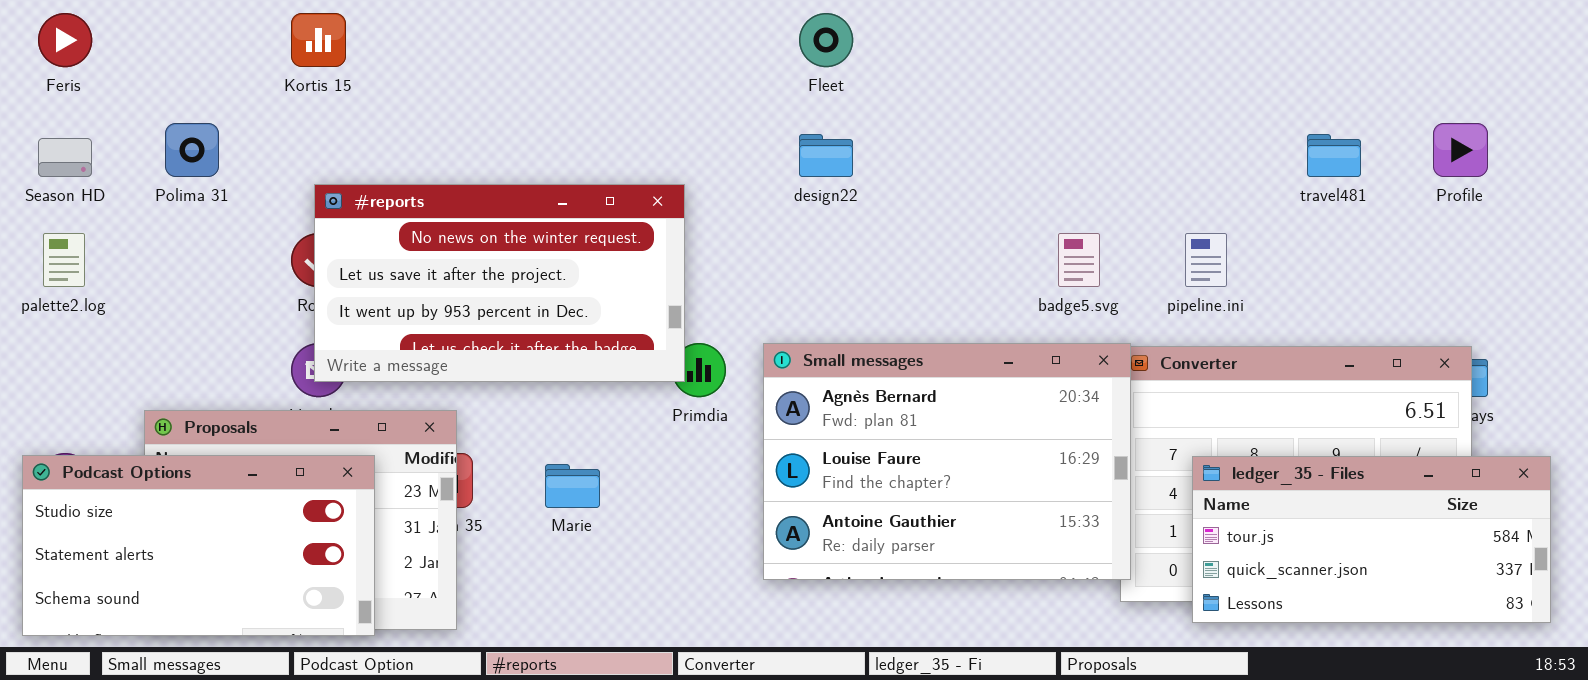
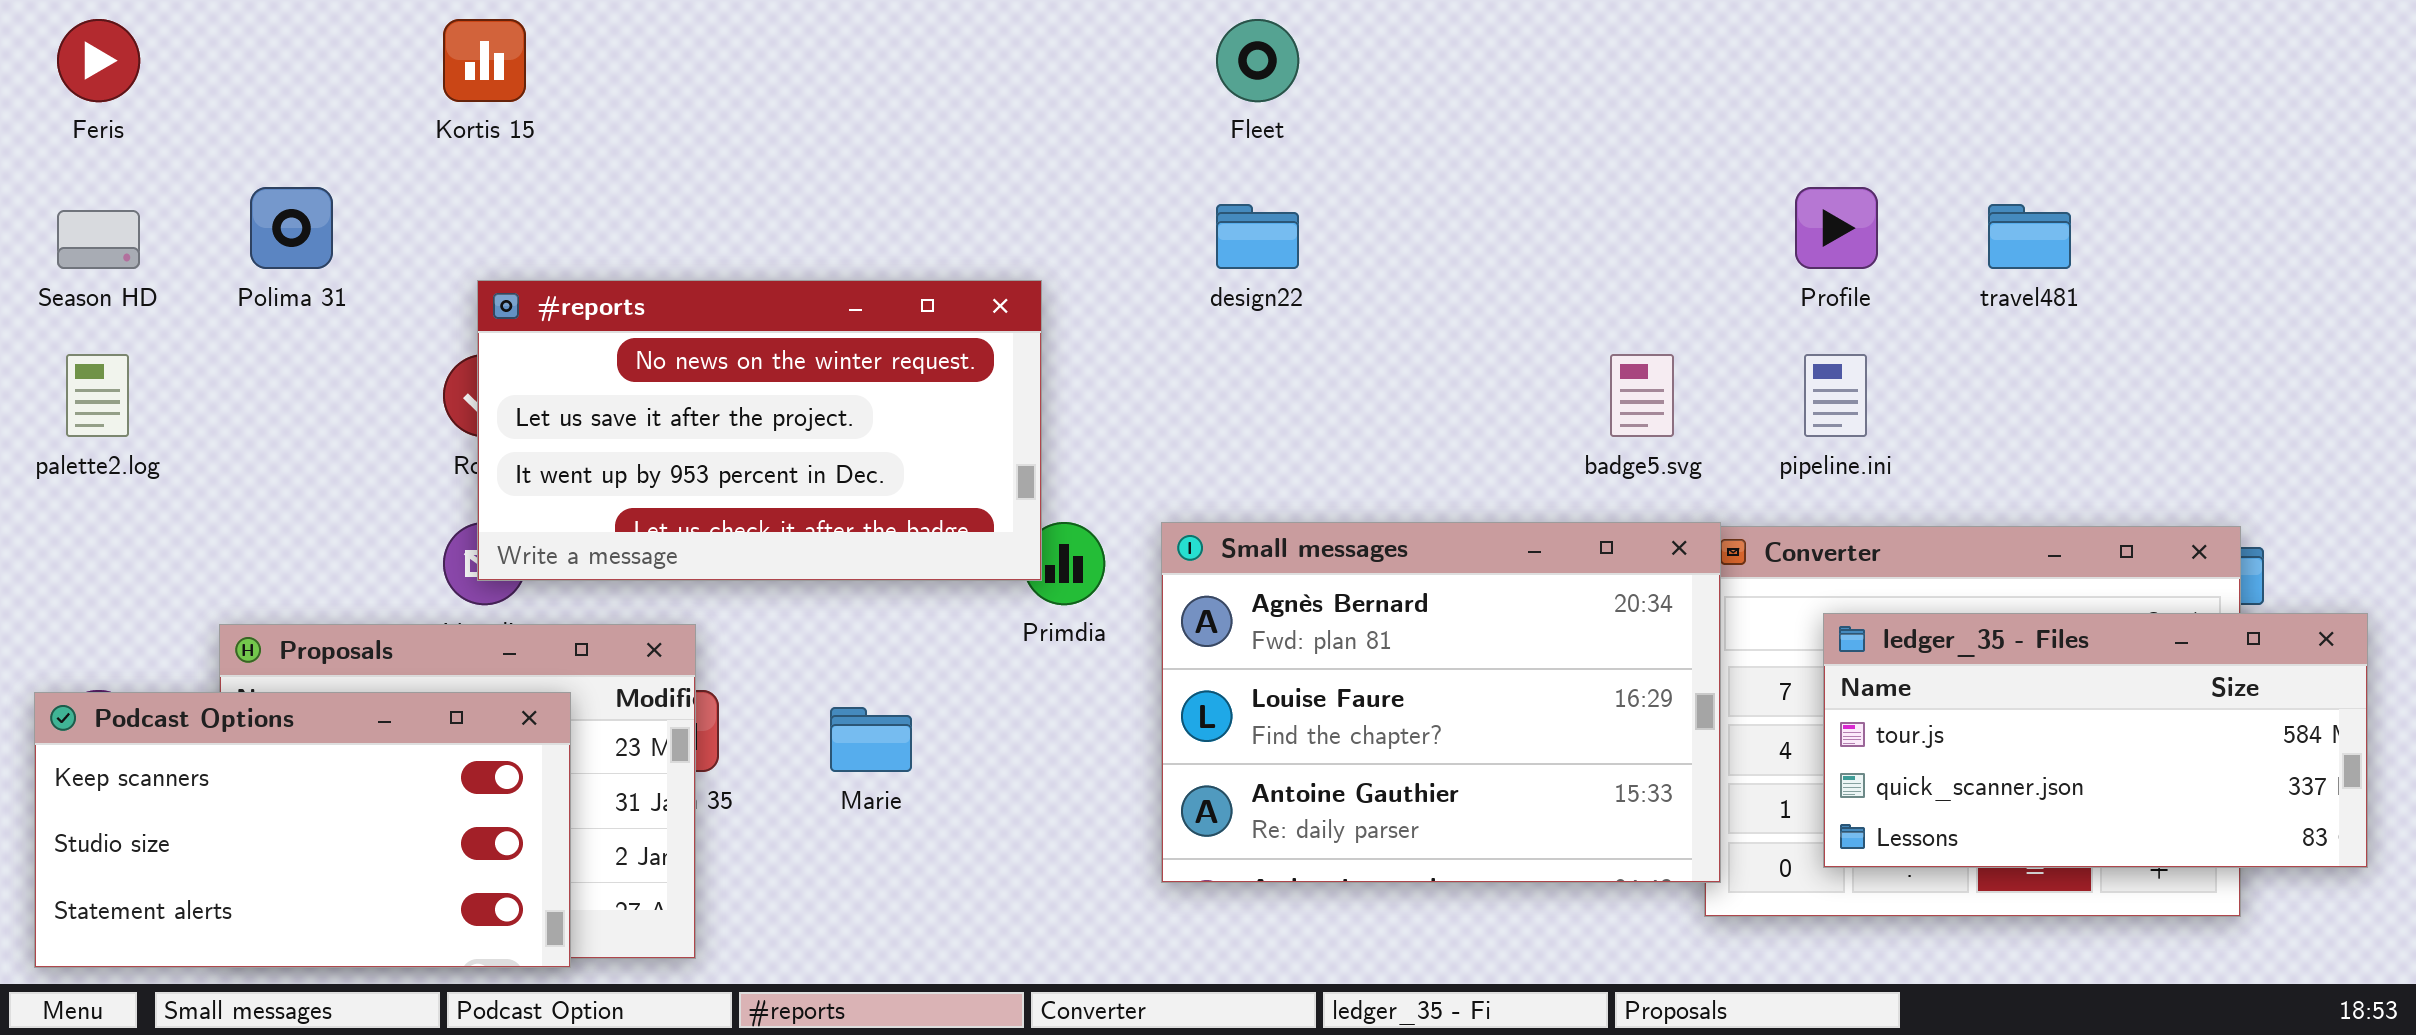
Profile: [1433,123,1488,177] -> [1795,187,1878,269], moved
Podcast Options: [22,455,375,636] -> [34,692,571,968], scrolled up 1 row
ledger_35 - Files: [1192,456,1551,623] -> [1823,613,2368,868], moved

